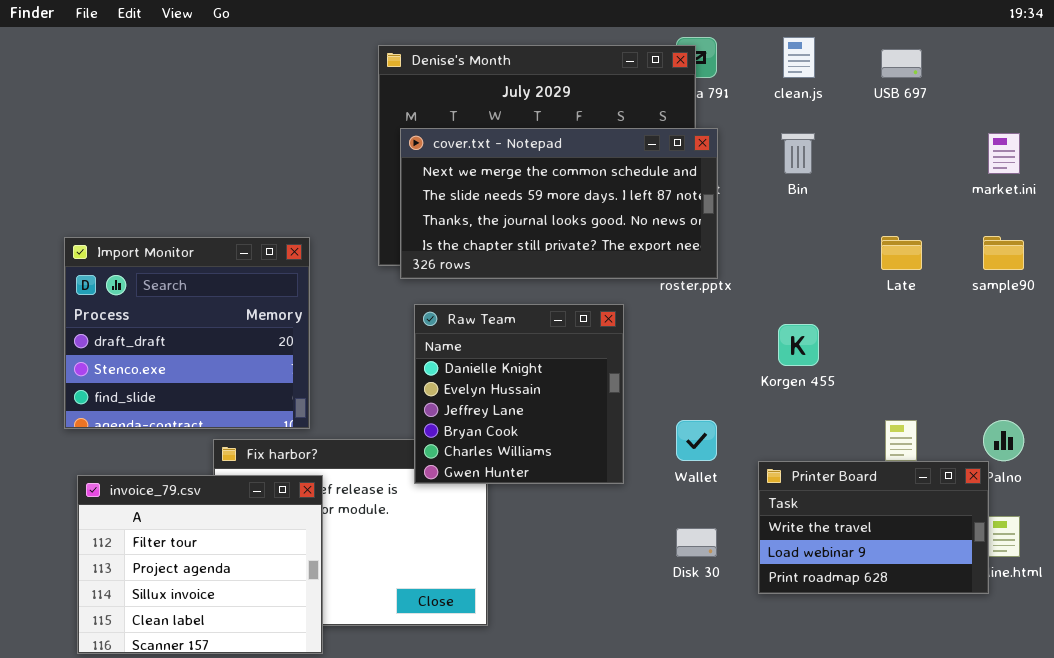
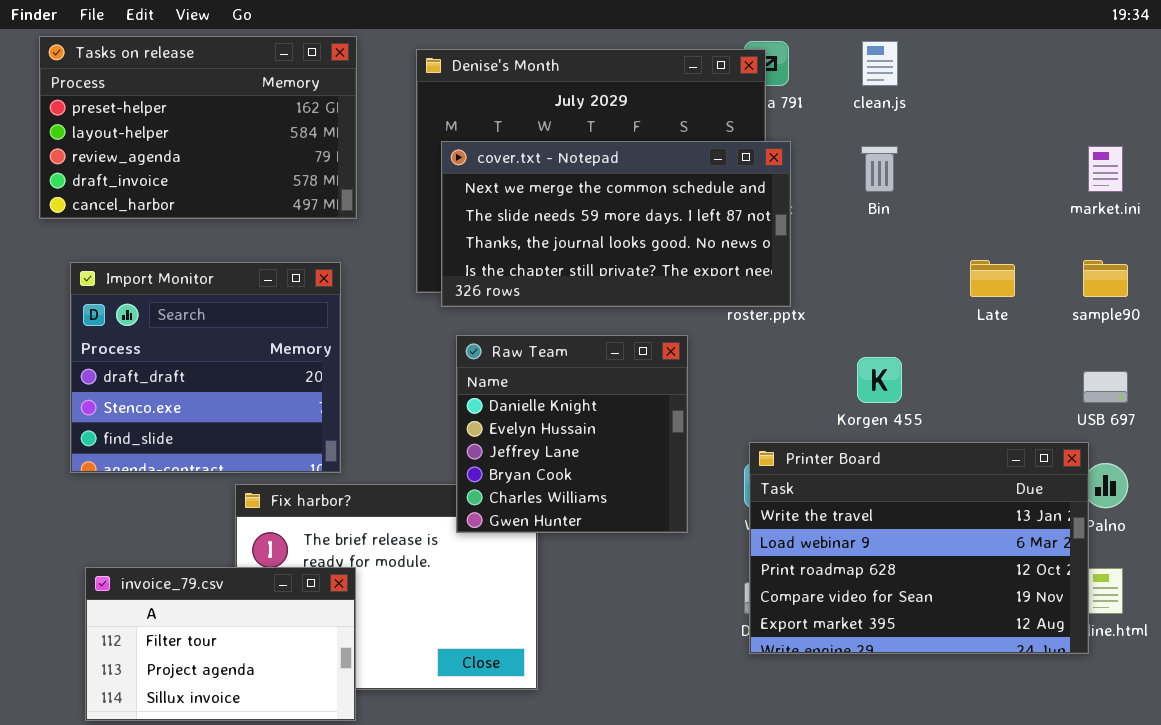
Tasks on release: none -> [39,36,357,219], opened
USB 697: [881,49,922,78] -> [1083,371,1128,403], moved
Printer Board: [758,461,989,594] -> [749,442,1089,654], resized
invoice_79.csv: [77,475,323,654] -> [85,567,356,721], resized

